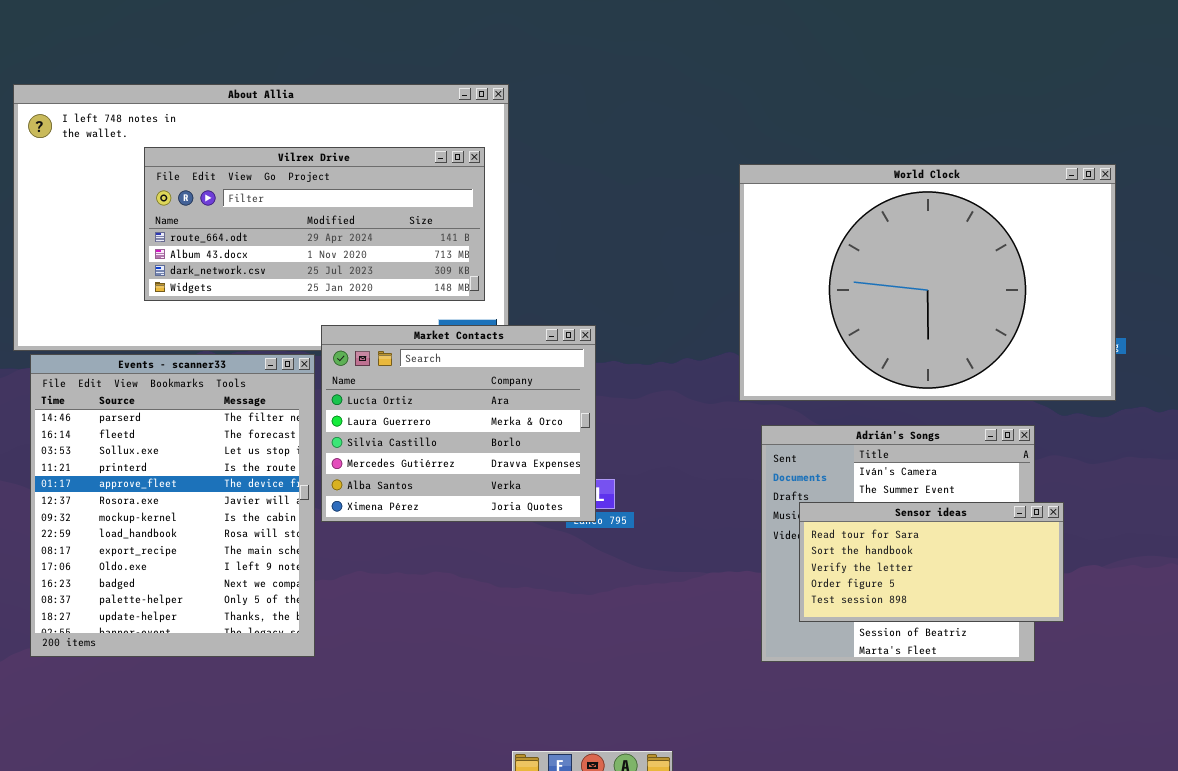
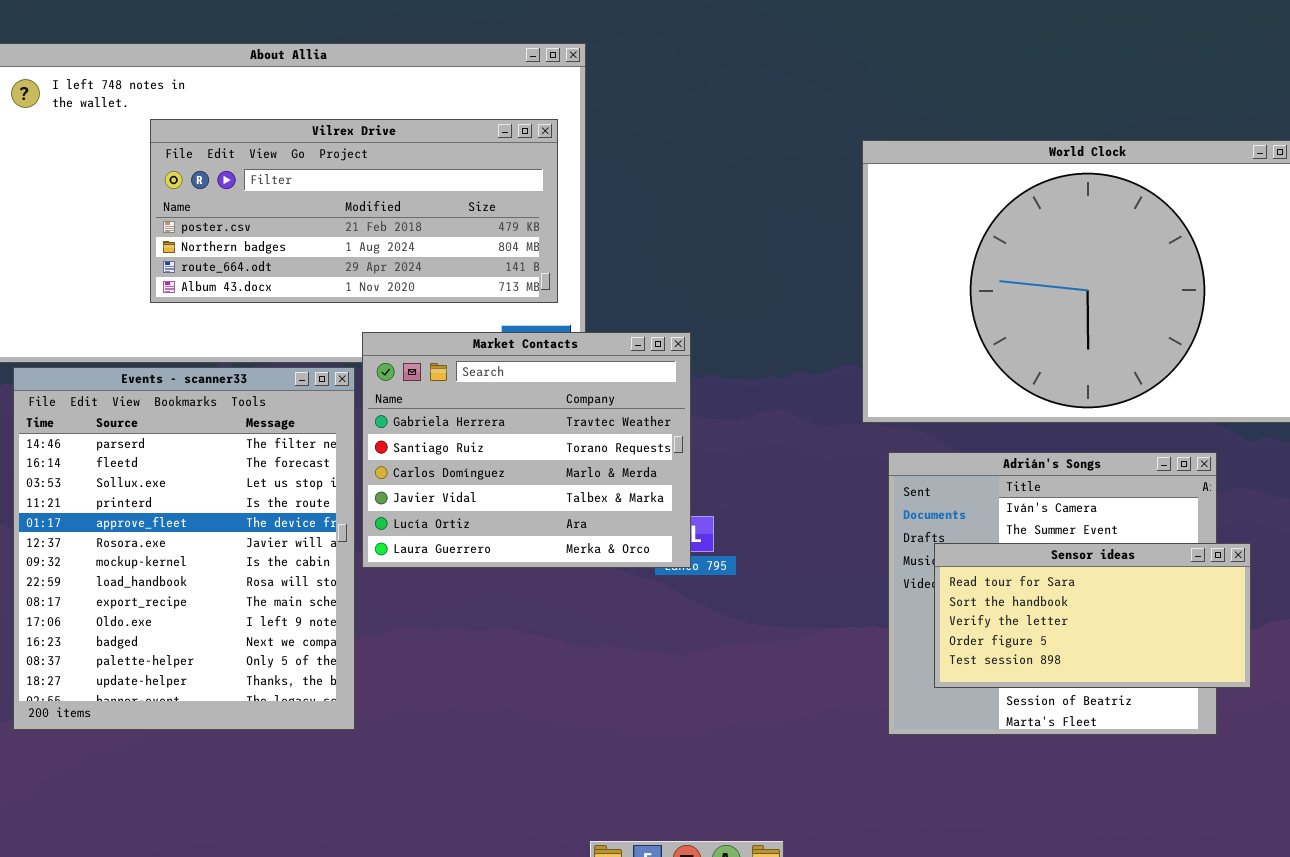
Vilrex Drive: [144,147,485,301] -> [150,119,558,303], scrolled up 2 rows
Market Contacts: [321,325,596,522] -> [362,332,691,568], scrolled up 4 rows

